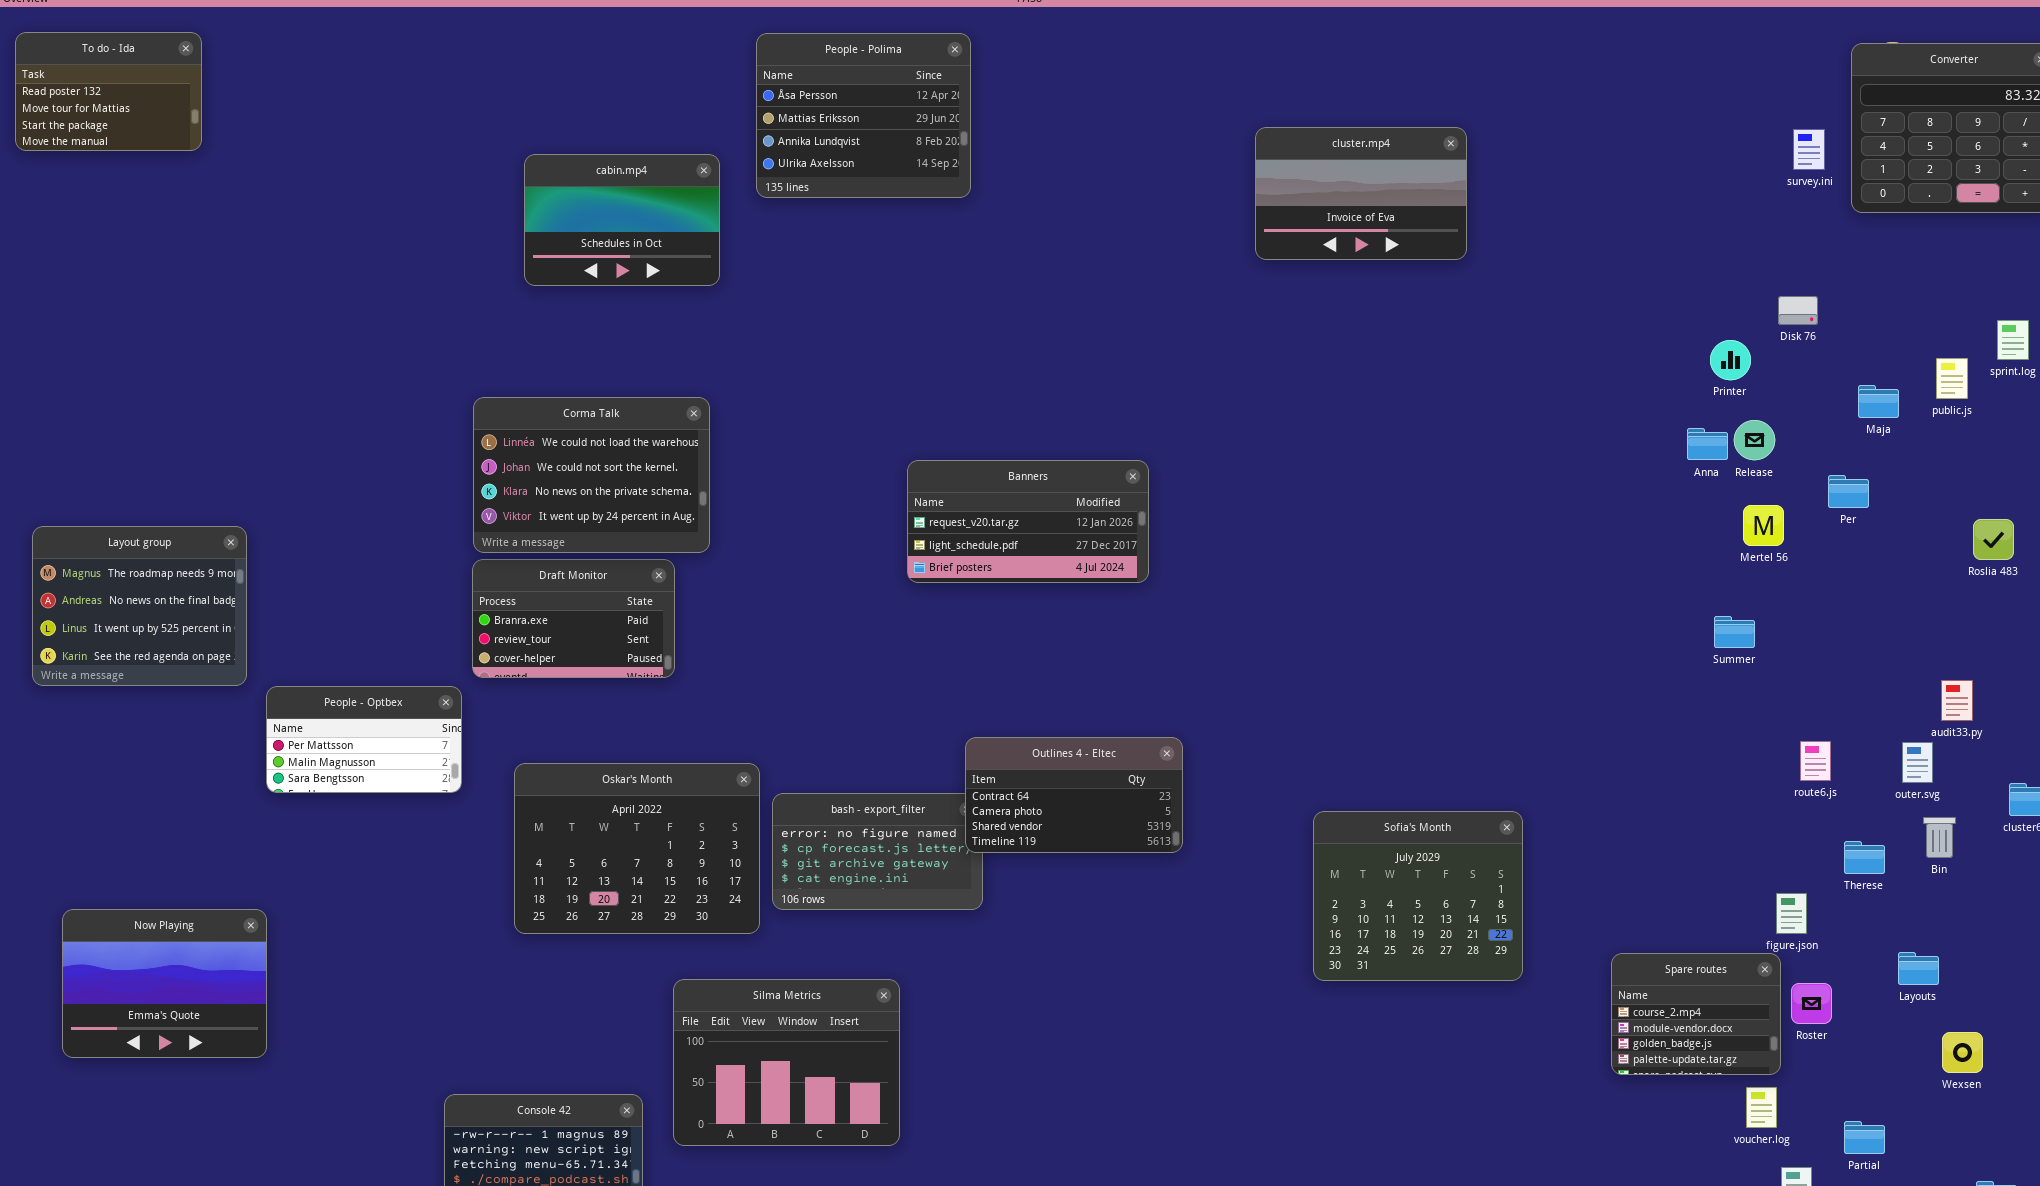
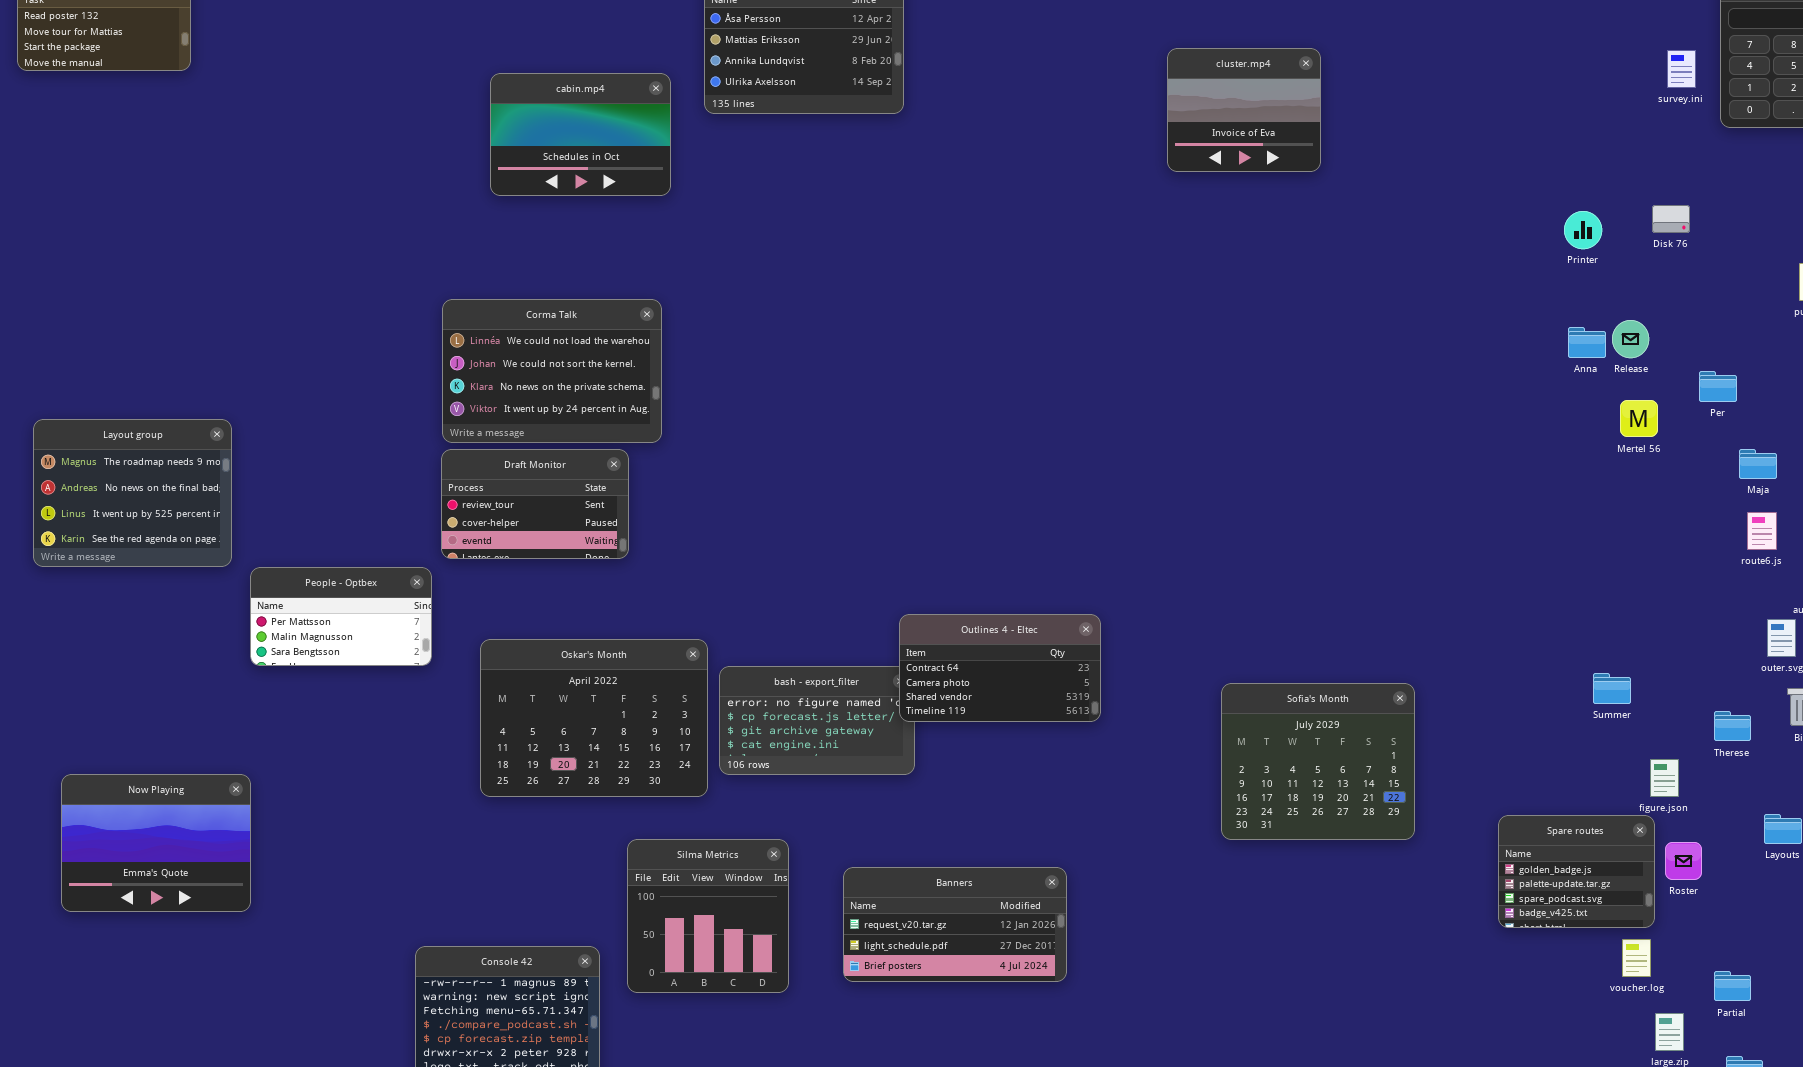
cluster.mp4: [1255,127,1467,260] -> [1167,48,1321,172], resized
Printer: [1710,340,1751,380] -> [1564,211,1602,249], moved
Maja: [1858,385,1899,418] -> [1739,449,1777,479], moved
Banners: [907,460,1149,583] -> [843,867,1067,982], moved
Draft Monitor: [472,559,675,678] -> [441,449,629,559], scrolled down 1 row
Summer: [1714,616,1755,648] -> [1593,673,1631,704], moved
route6.js: [1800,741,1831,781] -> [1747,512,1777,550], moved
Spare routes: [1611,953,1781,1075] -> [1498,815,1655,928], scrolled down 2 rows
Silma Metrics: [673,979,900,1146] -> [627,839,789,993], resized

